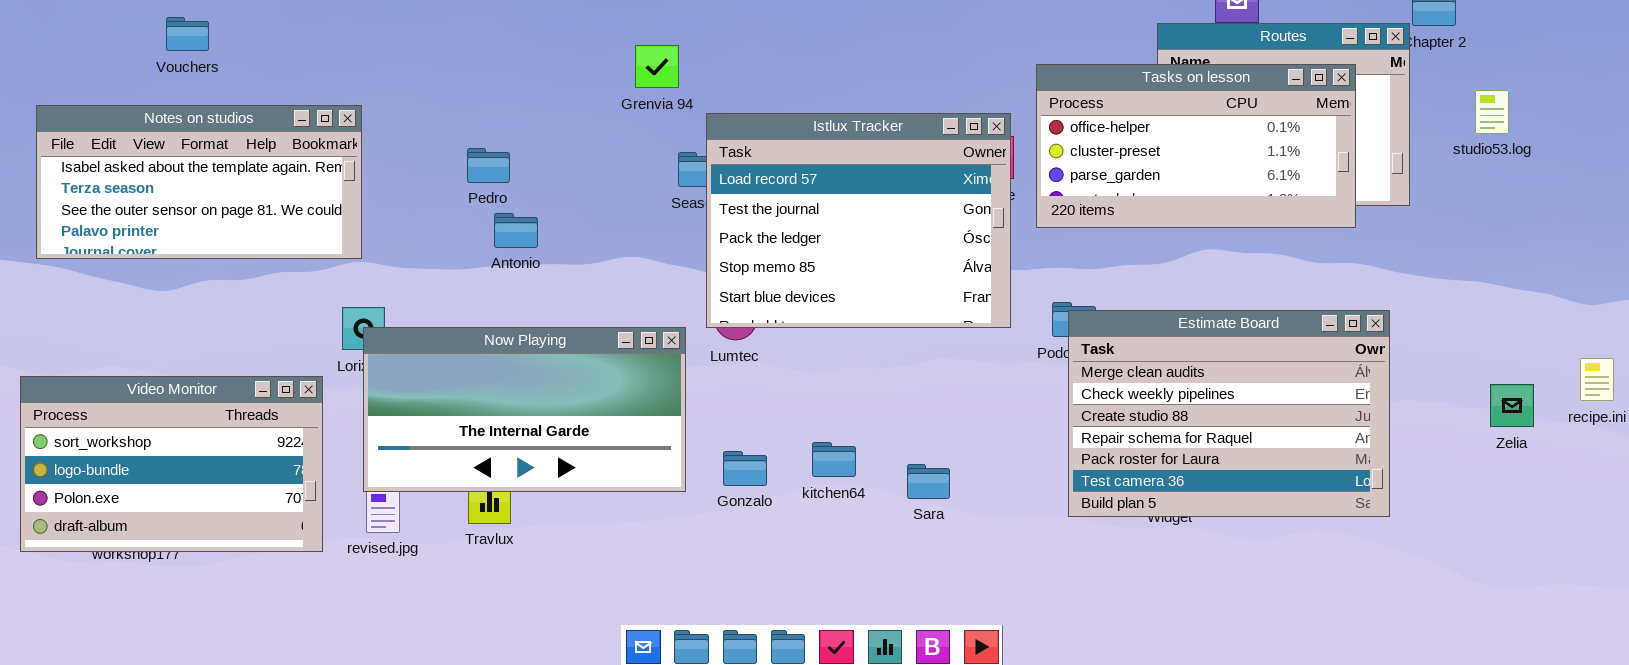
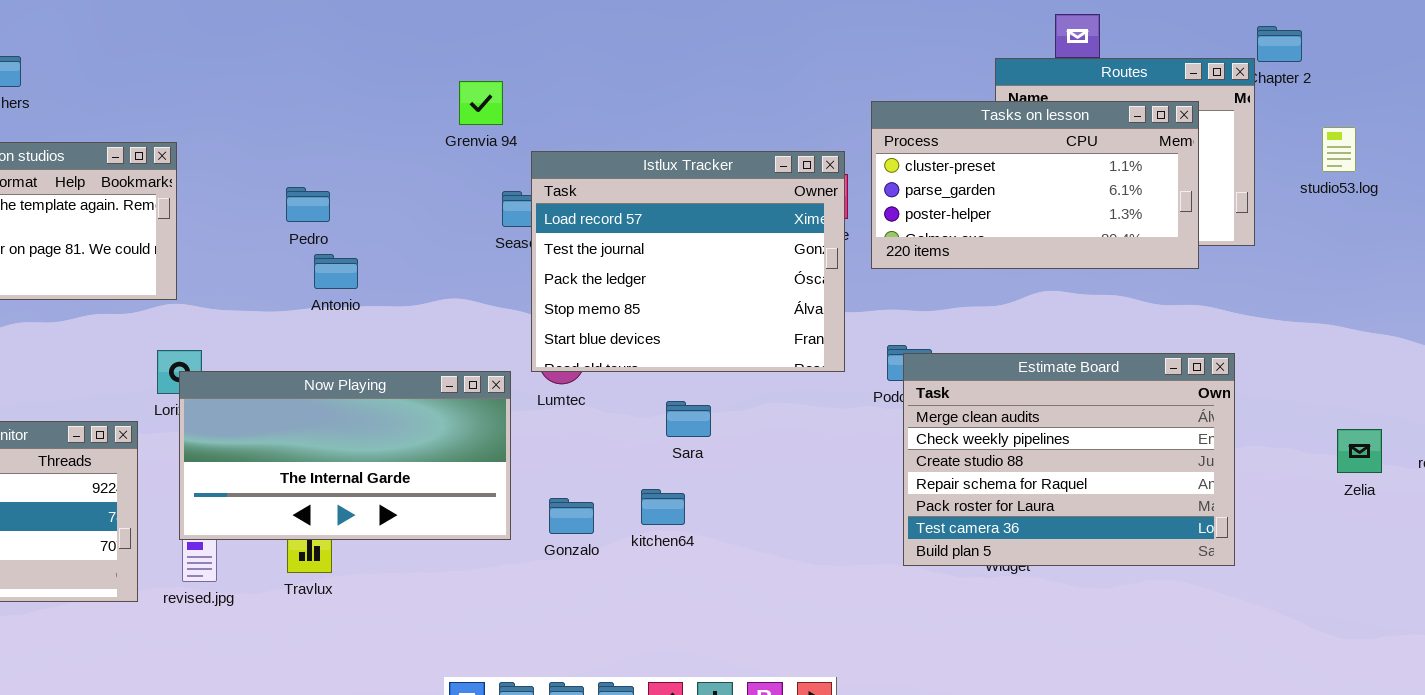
Tasks on lesson: [1036,64,1356,228] -> [871,101,1199,269], scrolled down 1 row
Sara: [907,464,950,499] -> [666,401,711,437], moved

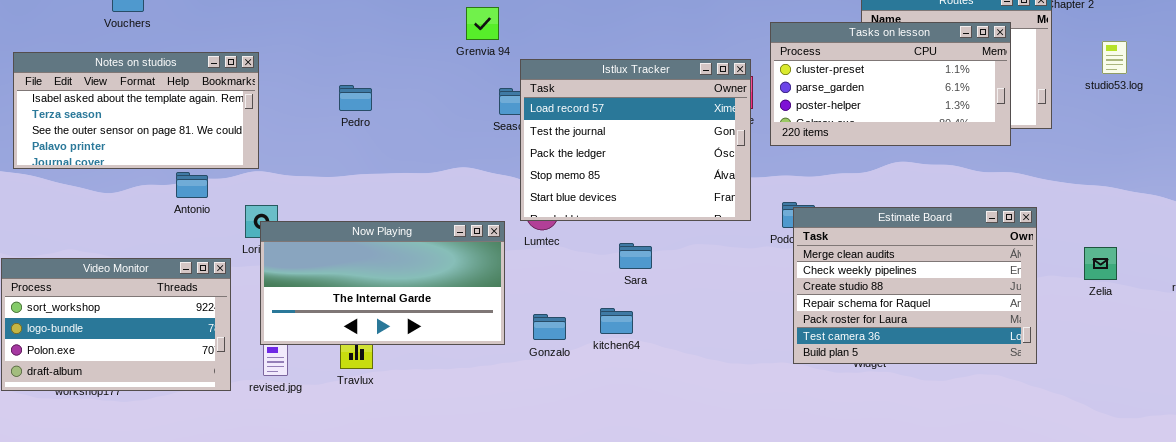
Antonio: [314,254,358,289] -> [176,172,208,198], moved
Zelia: [1337,429,1382,473] -> [1084,247,1117,280], moved

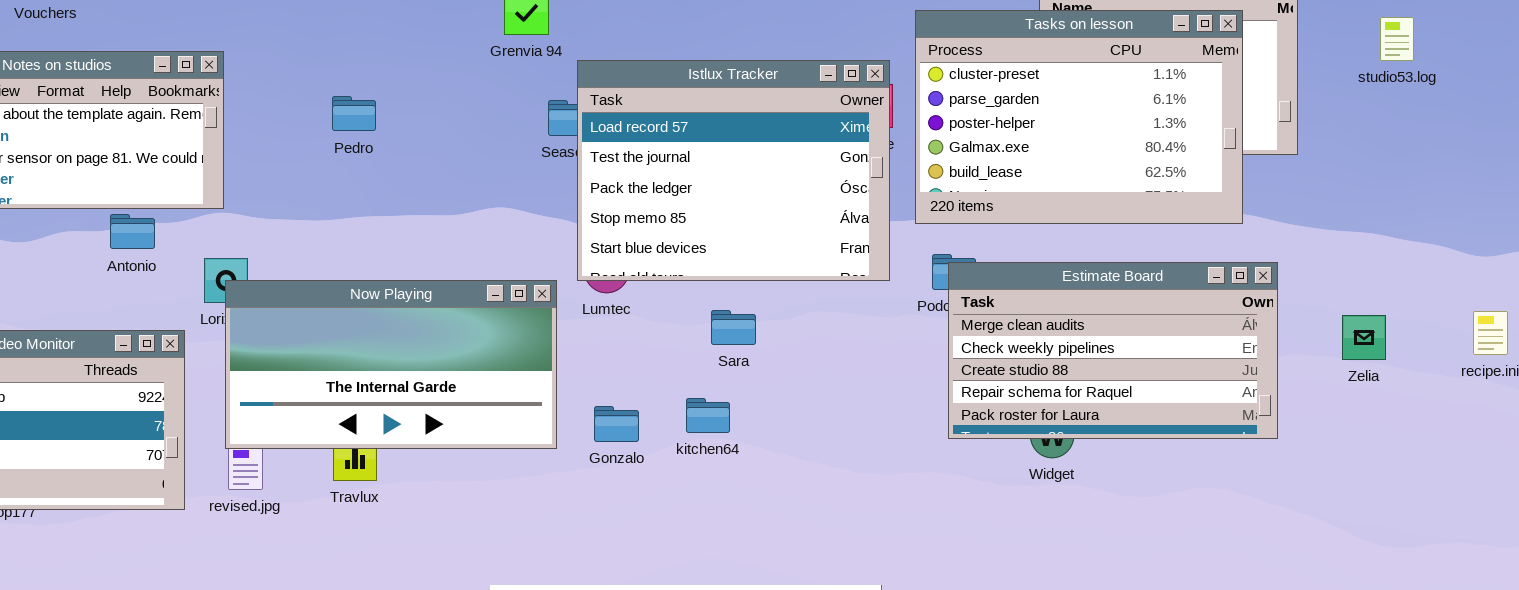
Tasks on lesson: [770,22,1011,146] -> [915,10,1243,224], resized
studio53.log: [1102,41,1127,74] -> [1380,17,1414,61], moved
Estimate Board: [793,207,1037,364] -> [948,262,1278,439], resized

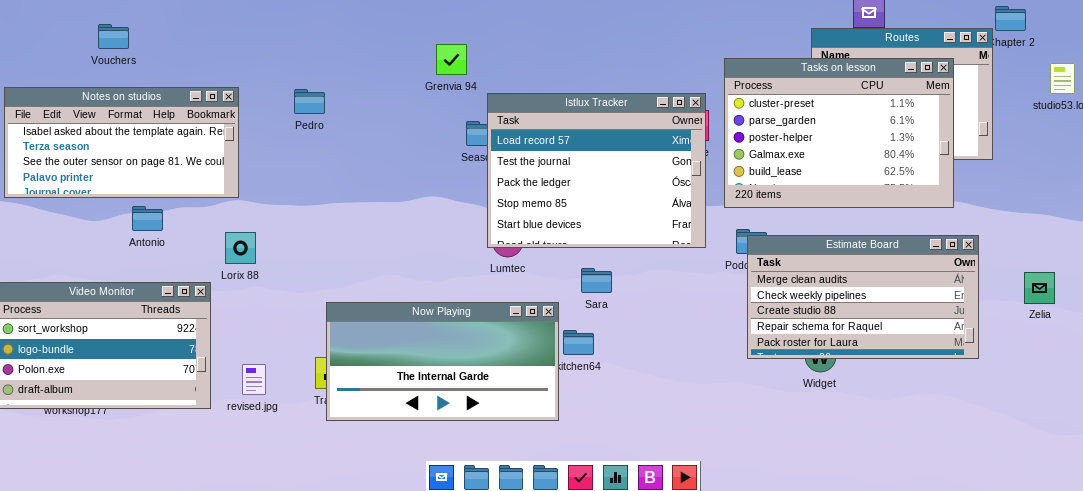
Pedro: [332,96,376,131] -> [294,89,325,114], moved
Antonio: [110,214,155,249] -> [132,206,163,231], moved
Now Playing: [225,280,557,449] -> [326,302,559,421], moved

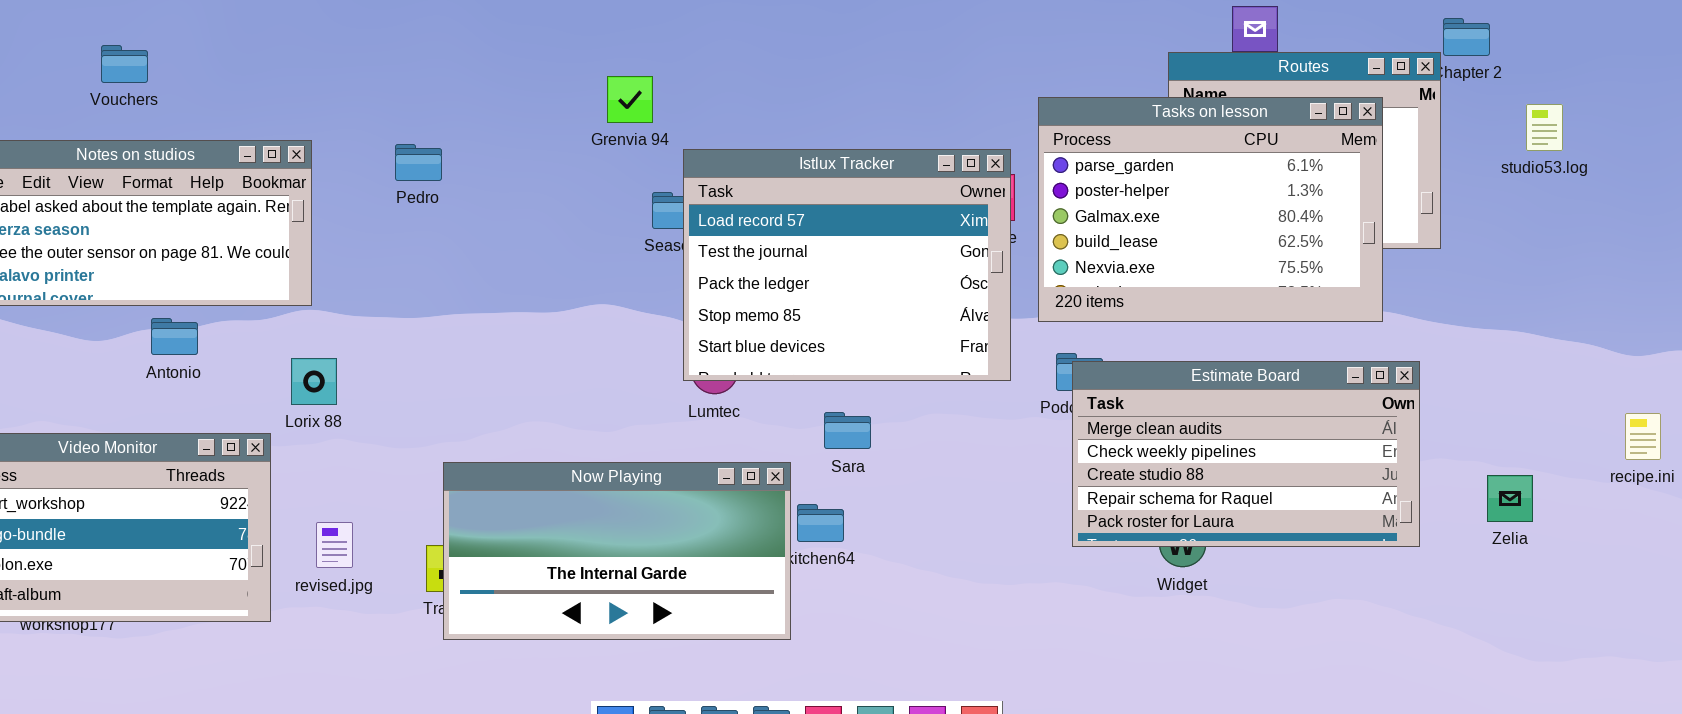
Tasks on lesson: [724,58,954,208] -> [1038,97,1383,322], scrolled down 1 row
Zelia: [1024,272,1055,304] -> [1487,475,1533,522], moved
revised.jpg: [242,364,266,395] -> [316,522,353,568], moved

